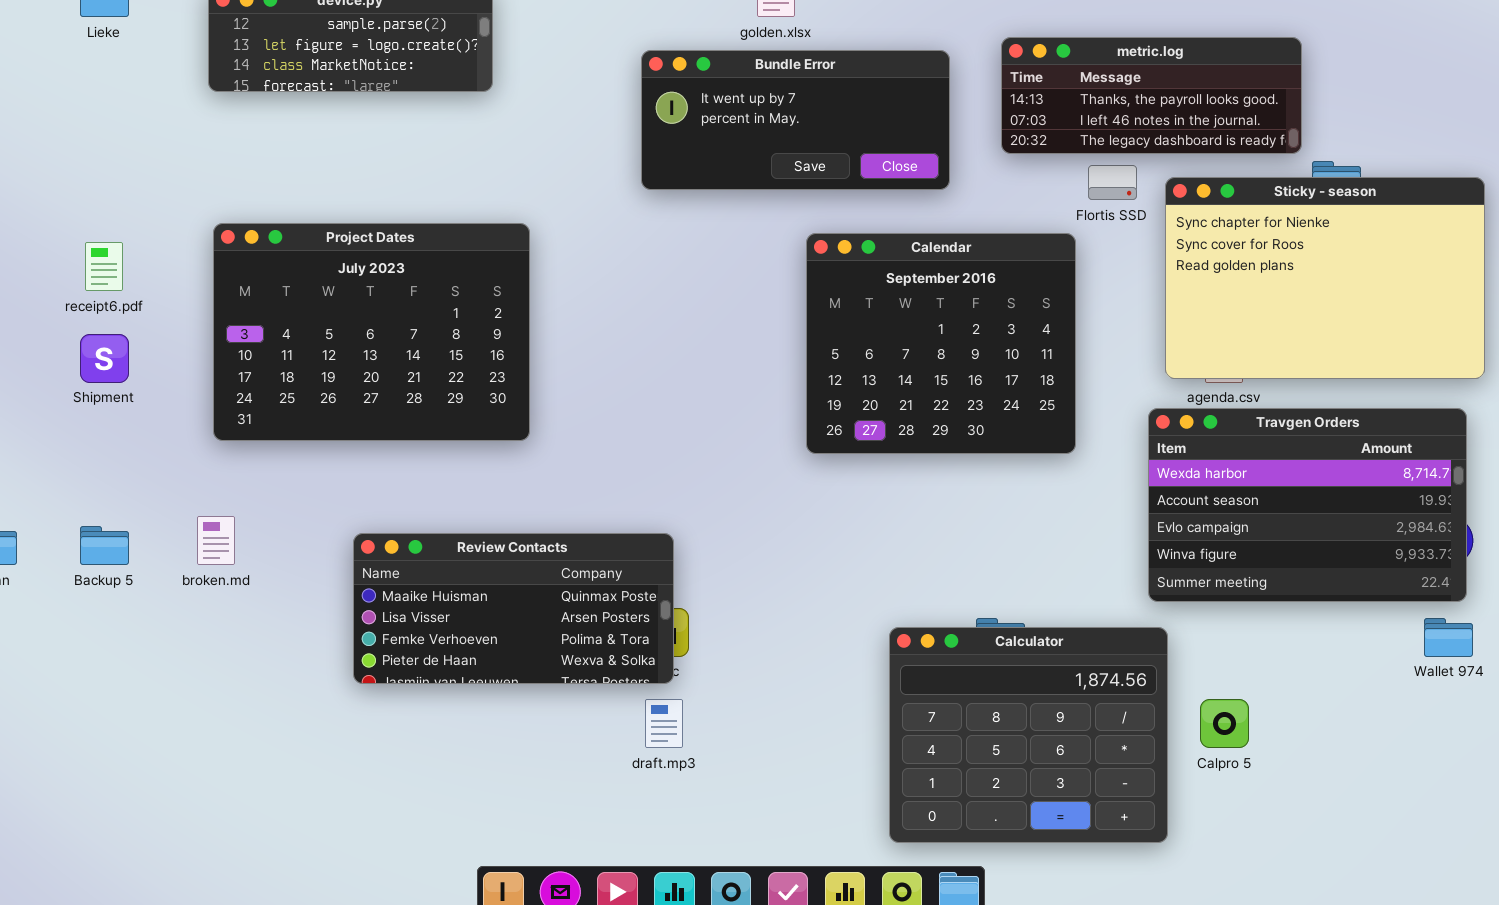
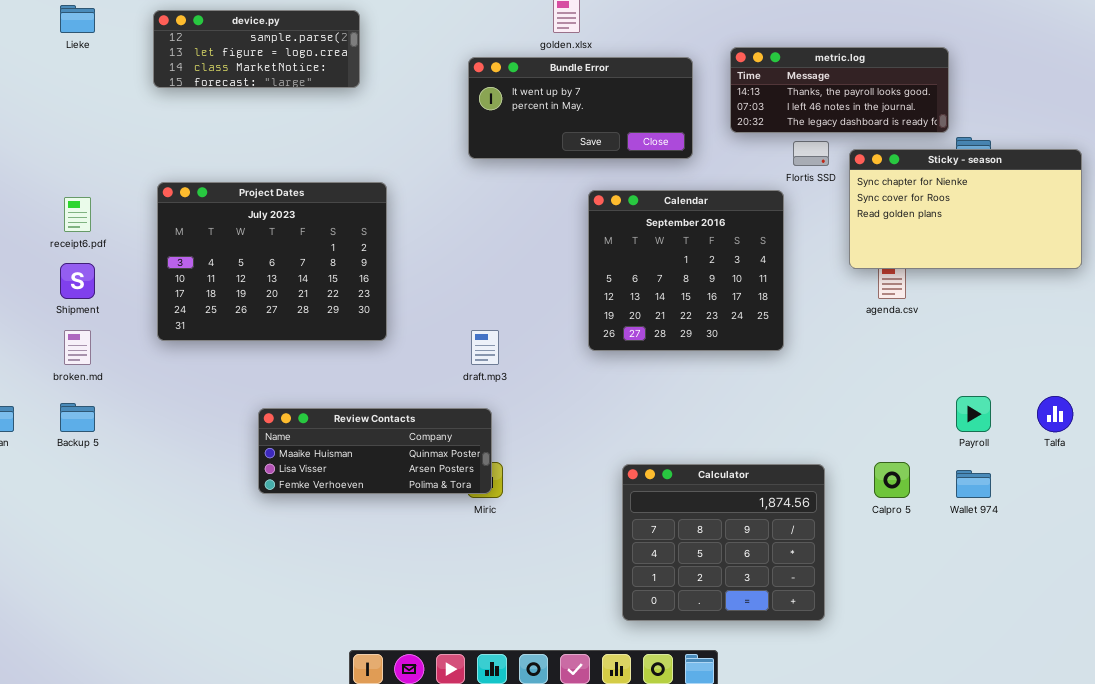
Sticky - season: [1165,177,1485,379] -> [849,149,1082,269], resized
Travgen Orders: [1148,408,1467,602] -> none, closed
broken.md: [197,516,235,565] -> [64,330,91,365], moved
Review Contacts: [353,533,674,684] -> [258,408,492,494], resized
Wallet 974: [1424,618,1473,657] -> [956,470,991,498], moved
Calculator: [889,627,1168,843] -> [622,464,825,621], moved
draft.mp3: [645,699,683,748] -> [471,330,499,365], moved
Calpro 5: [1200,699,1249,748] -> [874,462,910,498], moved

